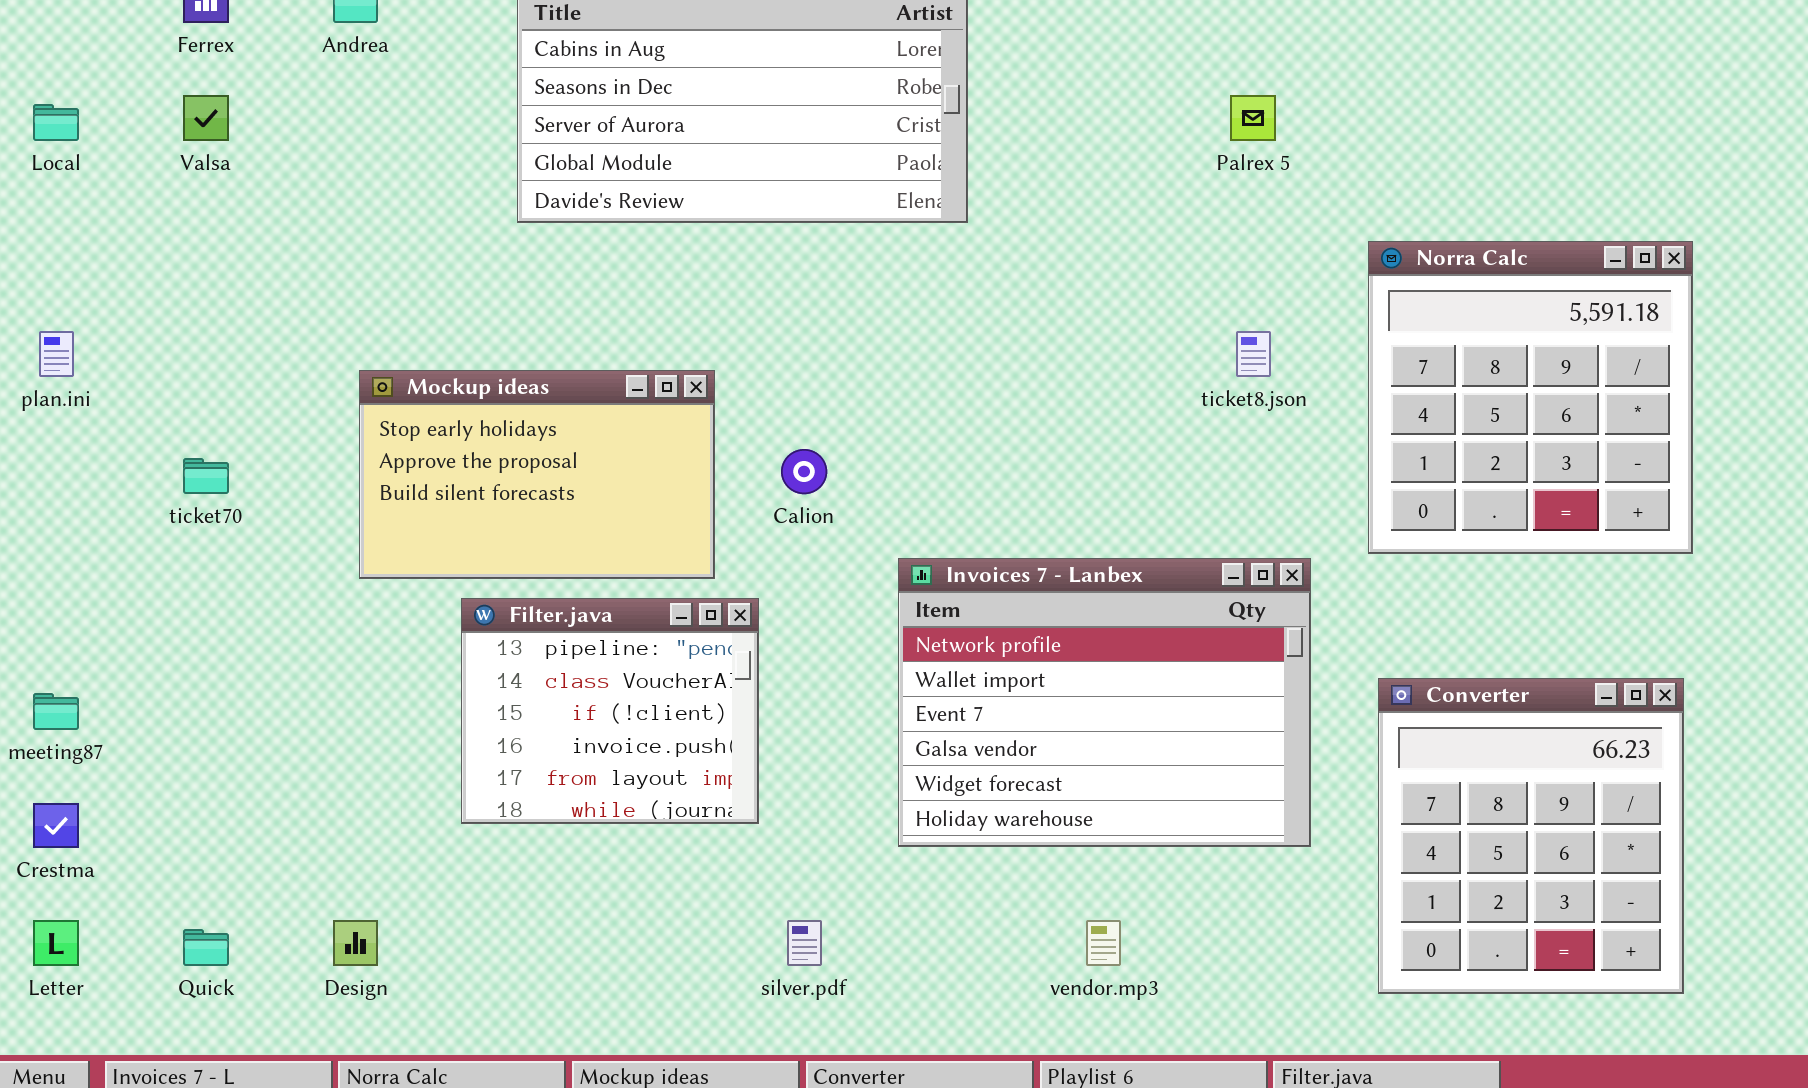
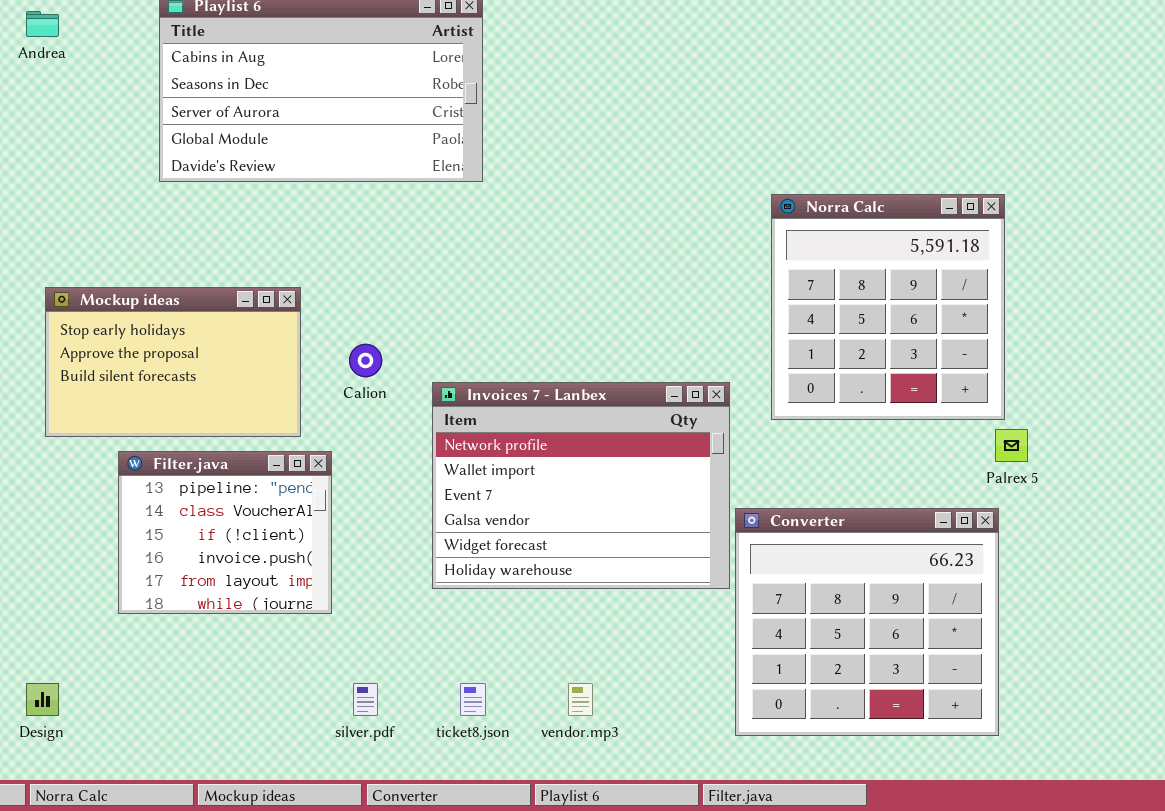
Palrex 5: [1230,95,1276,141] -> [995,429,1028,462], moved
ticket8.json: [1236,331,1271,377] -> [460,683,486,716], moved
Invoices 7 - Lanbex: [898,558,1311,847] -> [432,382,730,589], moved
Converter: [1378,678,1684,994] -> [735,508,999,736], resized

